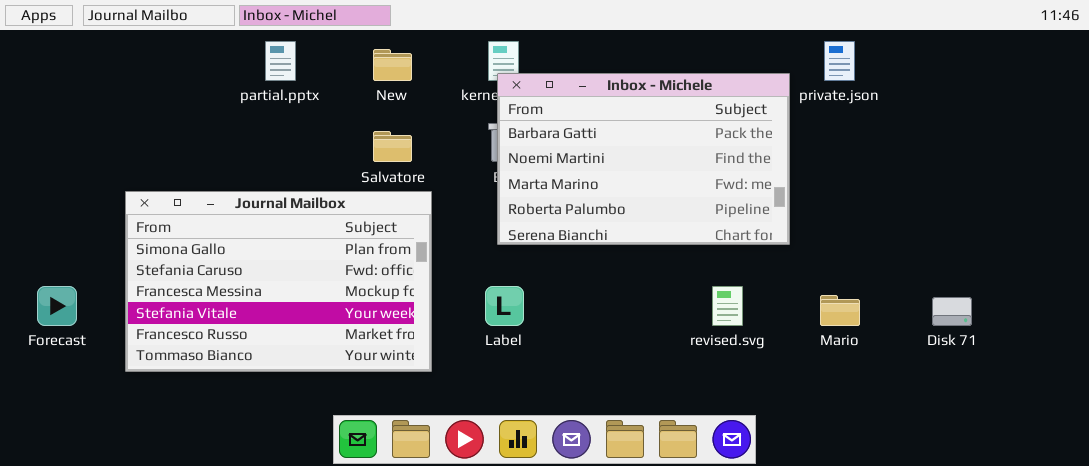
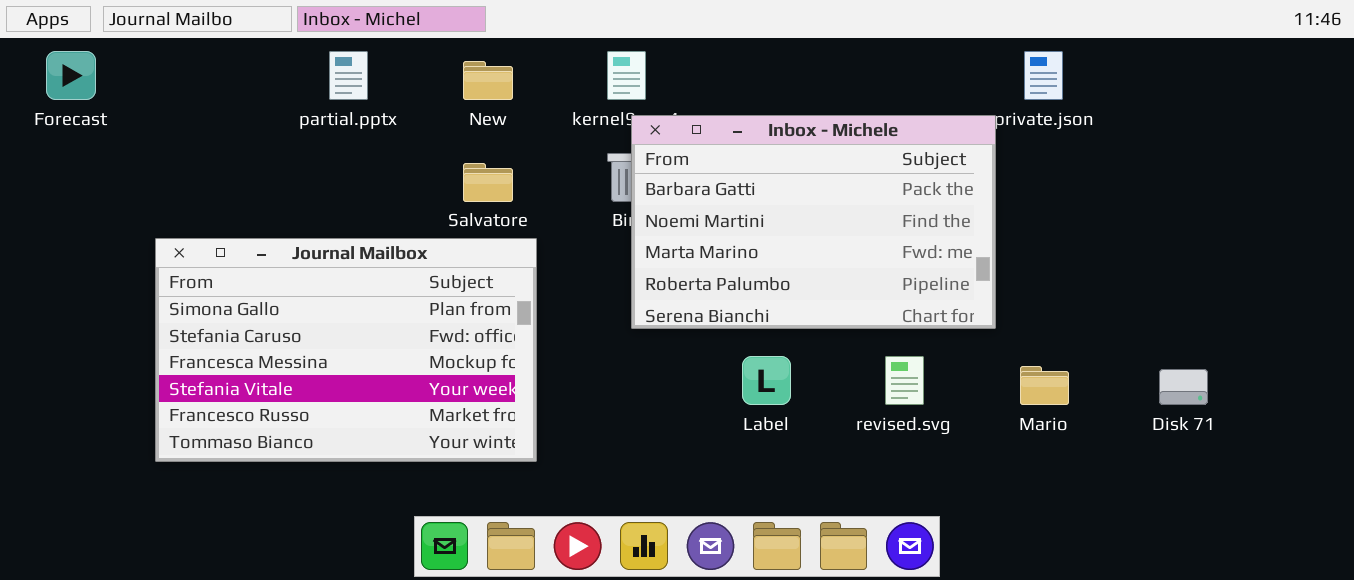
Inbox - Michele: [497,73,790,245] -> [631,115,996,329], moved
Forecast: [37,286,77,326] -> [46,51,96,100], moved
Label: [485,286,524,326] -> [742,356,791,405], moved

